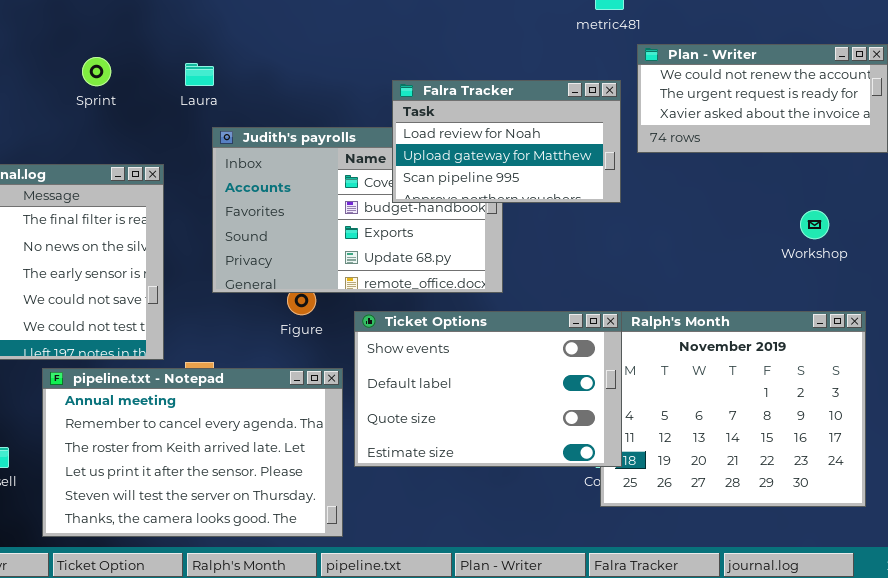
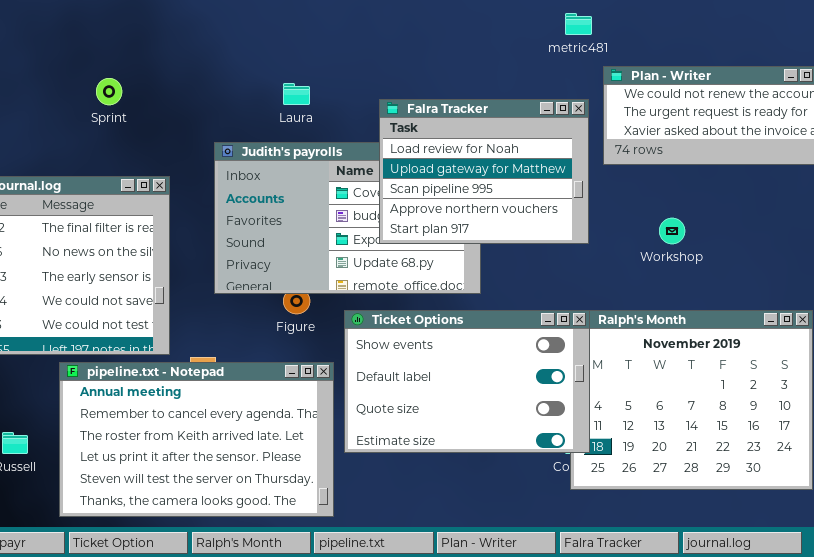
Laura: [185,63,214,86] -> [283,83,310,105], moved
Falra Tracker: [392,80,621,203] -> [379,99,589,244], resized
Workshop: [800,210,829,239] -> [659,218,685,244], moved

